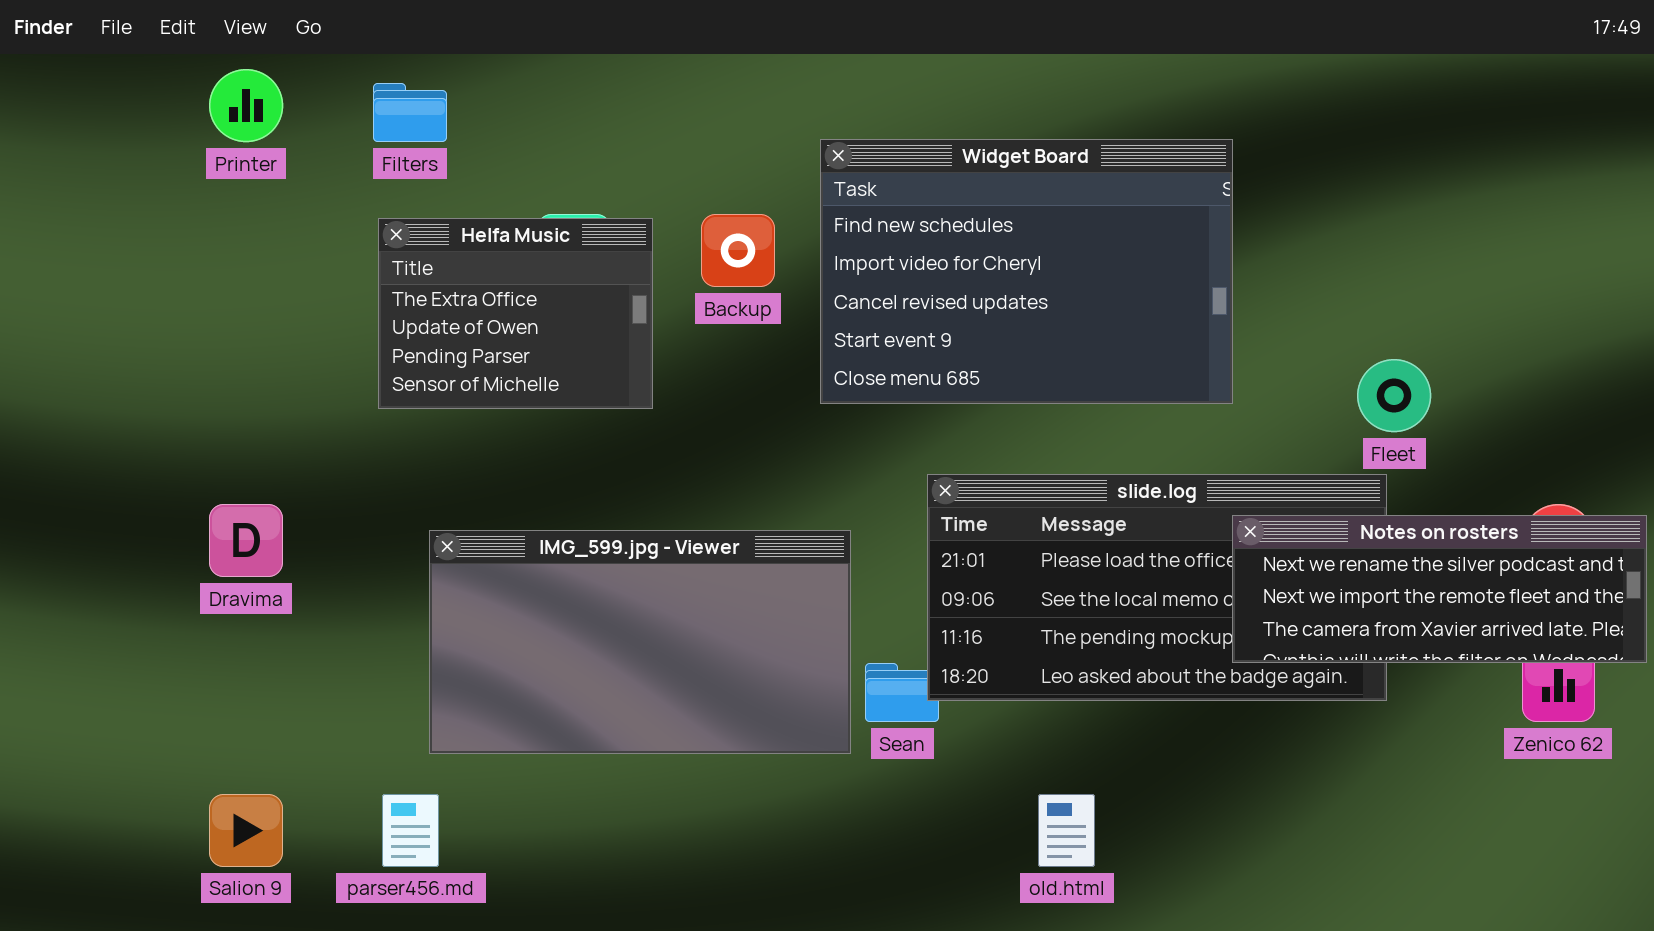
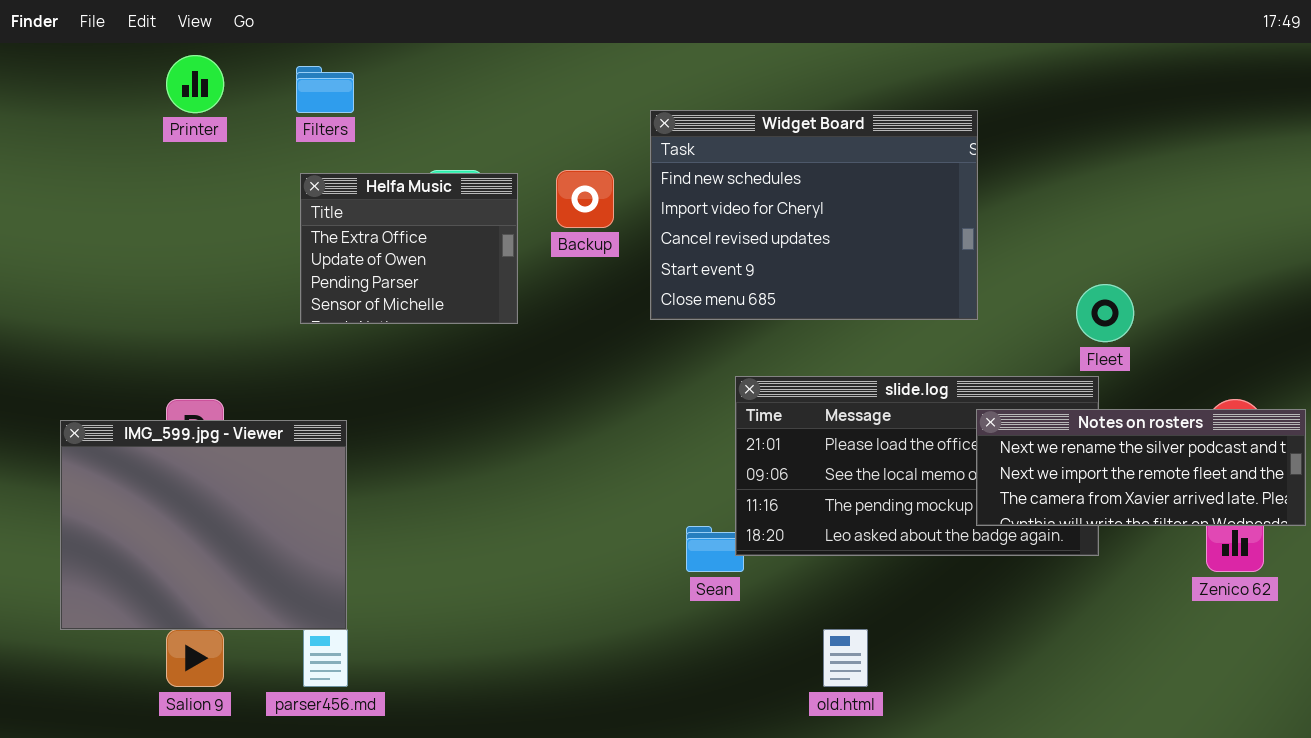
IMG_599.jpg - Viewer: [429,530,851,754] -> [60,420,347,630], moved, resized

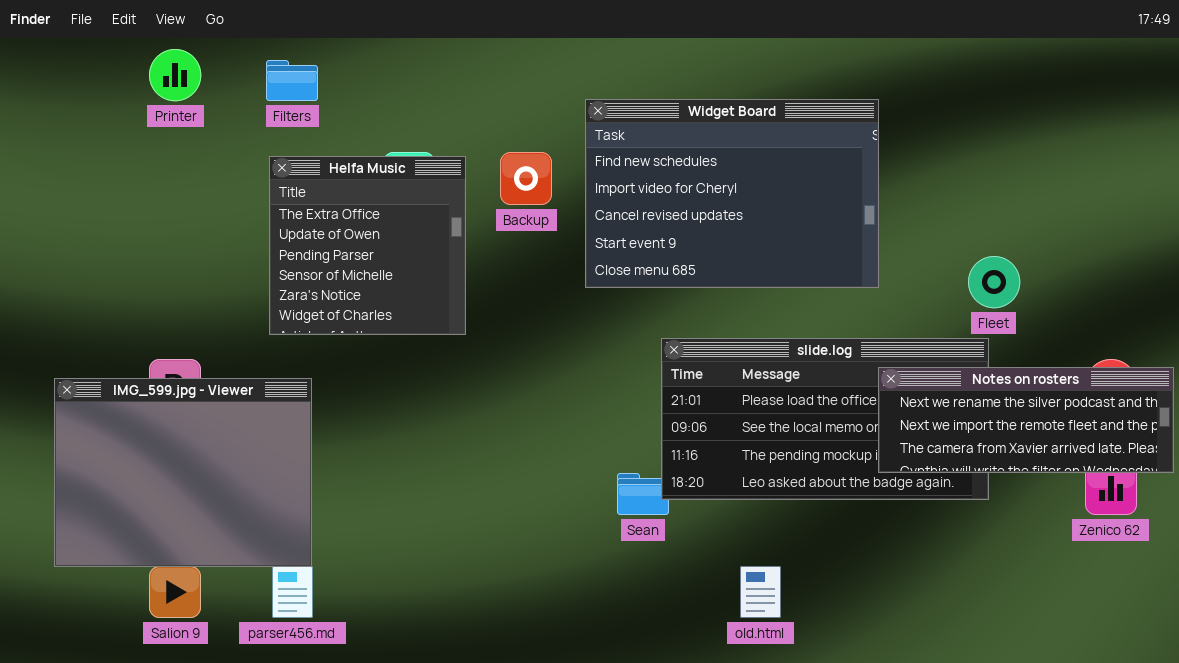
Helfa Music: [300,173,518,324] -> [269,156,466,335], resized

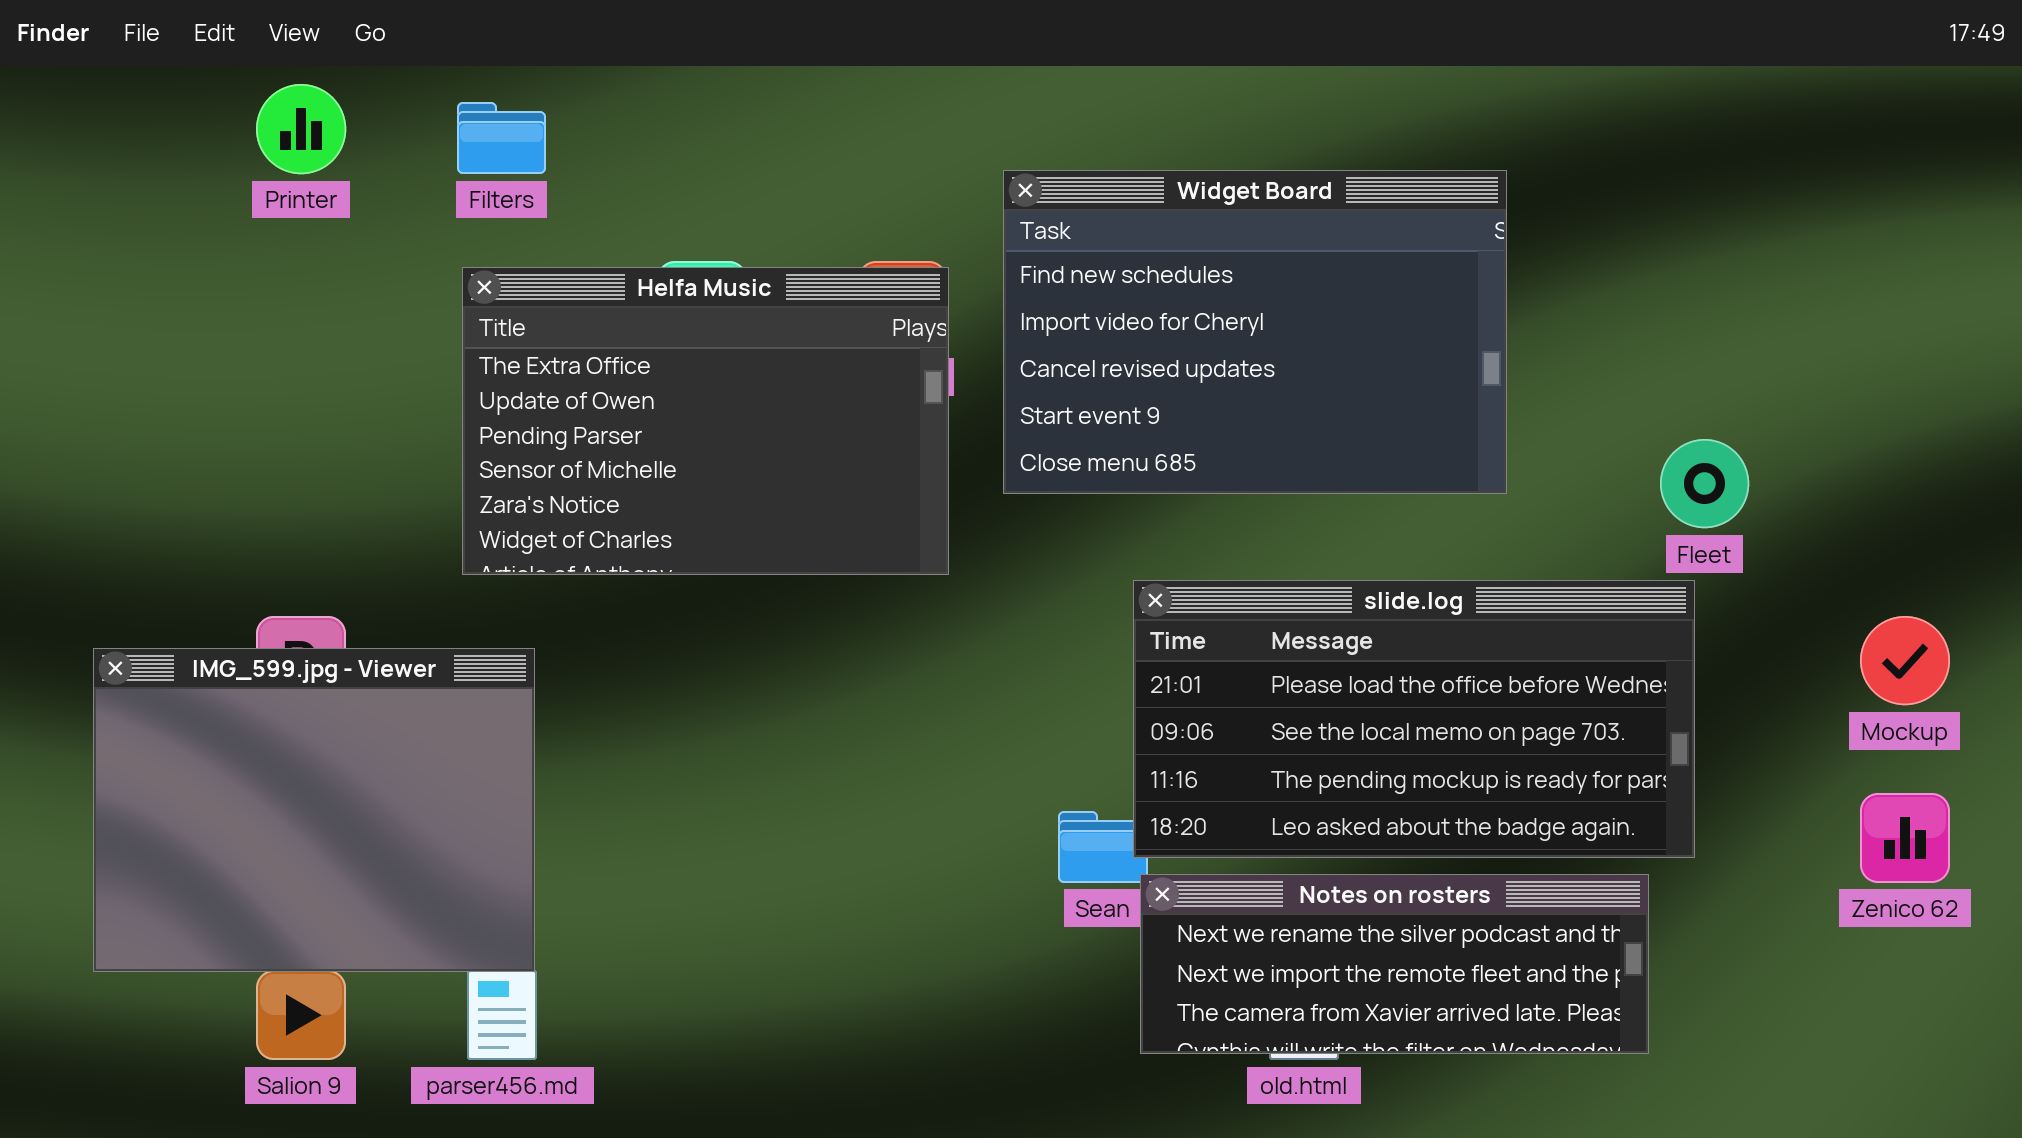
Helfa Music: [269,156,466,335] -> [462,267,949,575], resized
Notes on rosters: [878,367,1174,473] -> [1140,874,1649,1054], moved

